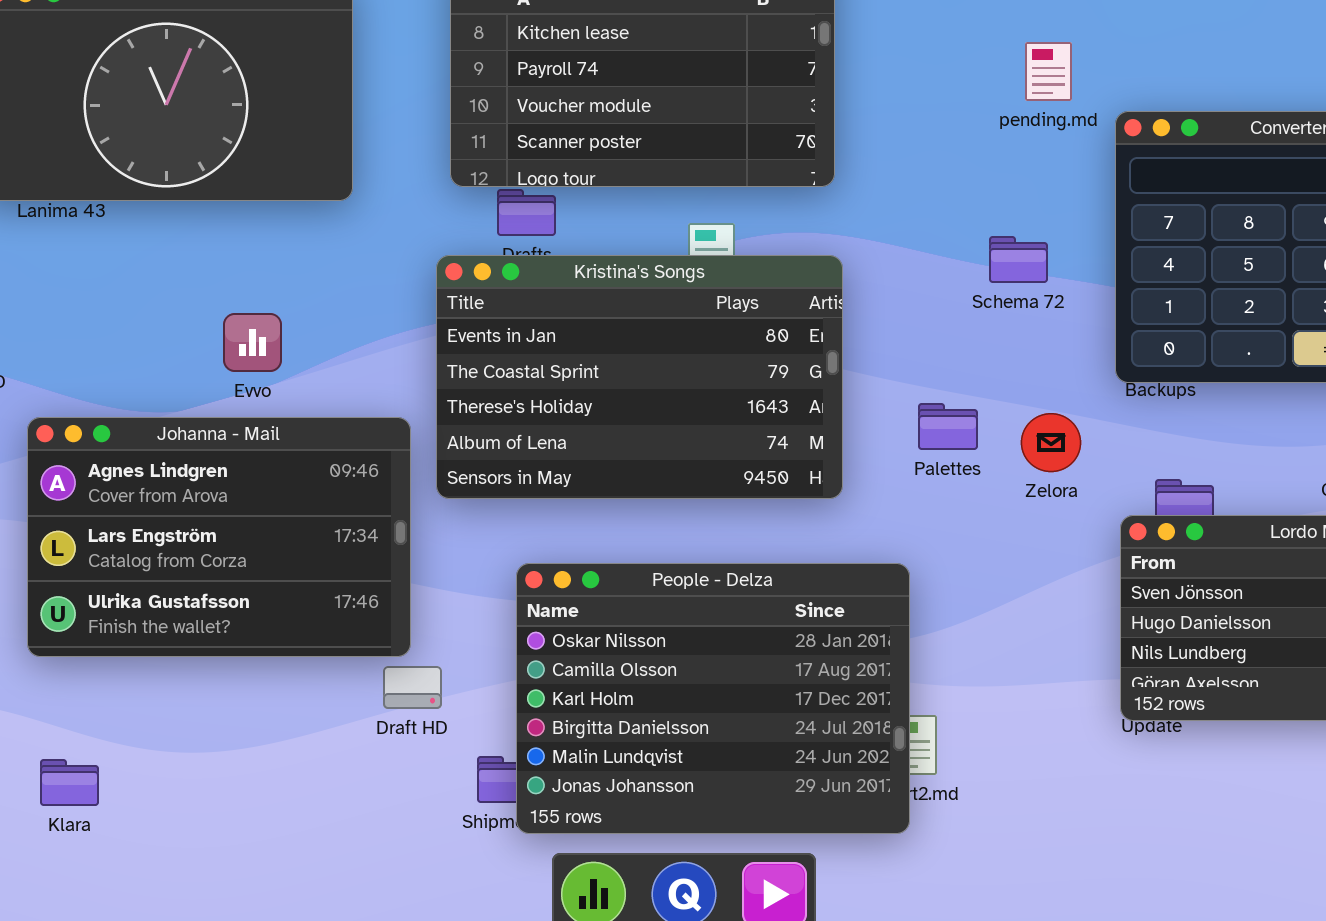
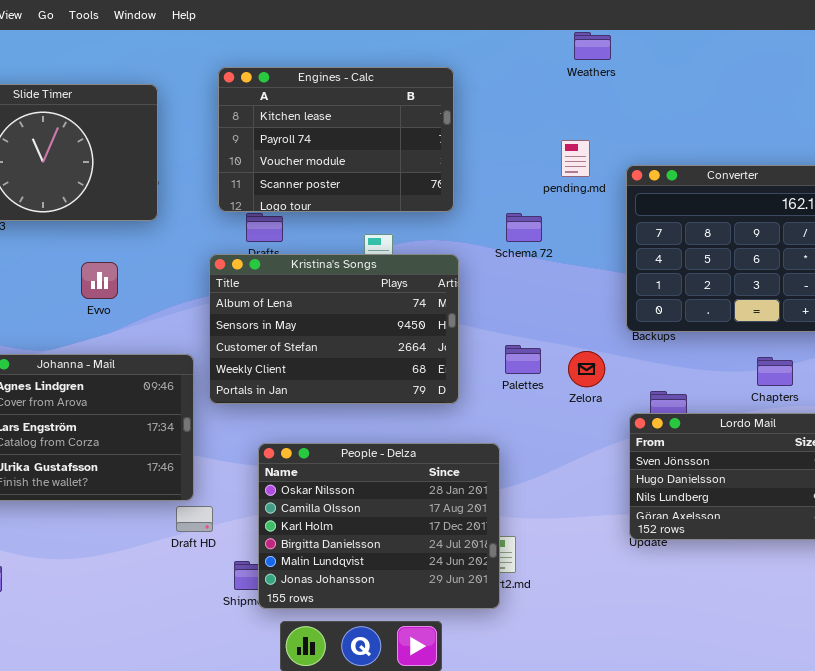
pending.md: [1025,42,1072,101] -> [561,140,590,177], moved
Schema 72: [989,236,1048,283] -> [506,213,542,242], moved
Kristina's Songs: [436,255,843,499] -> [209,254,459,404], scrolled down 3 rows
Evvo: [223,313,282,372] -> [81,262,118,299], moved

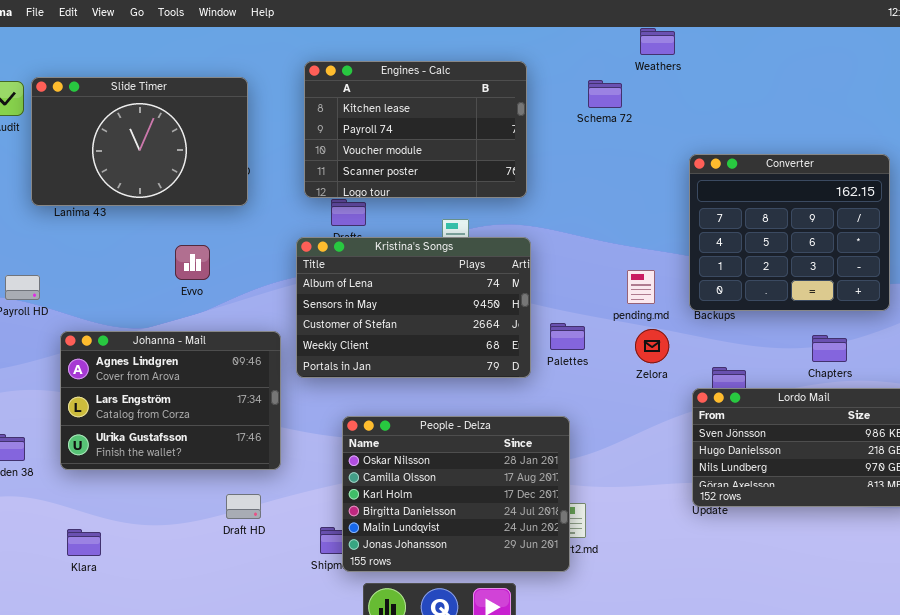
pending.md: [561,140,590,177] -> [627,270,655,304], moved
Schema 72: [506,213,542,242] -> [588,80,622,108], moved
Palettes: [505,345,541,374] -> [550,323,585,350], moved
Draft HD: [176,506,213,532] -> [226,494,261,519], moved

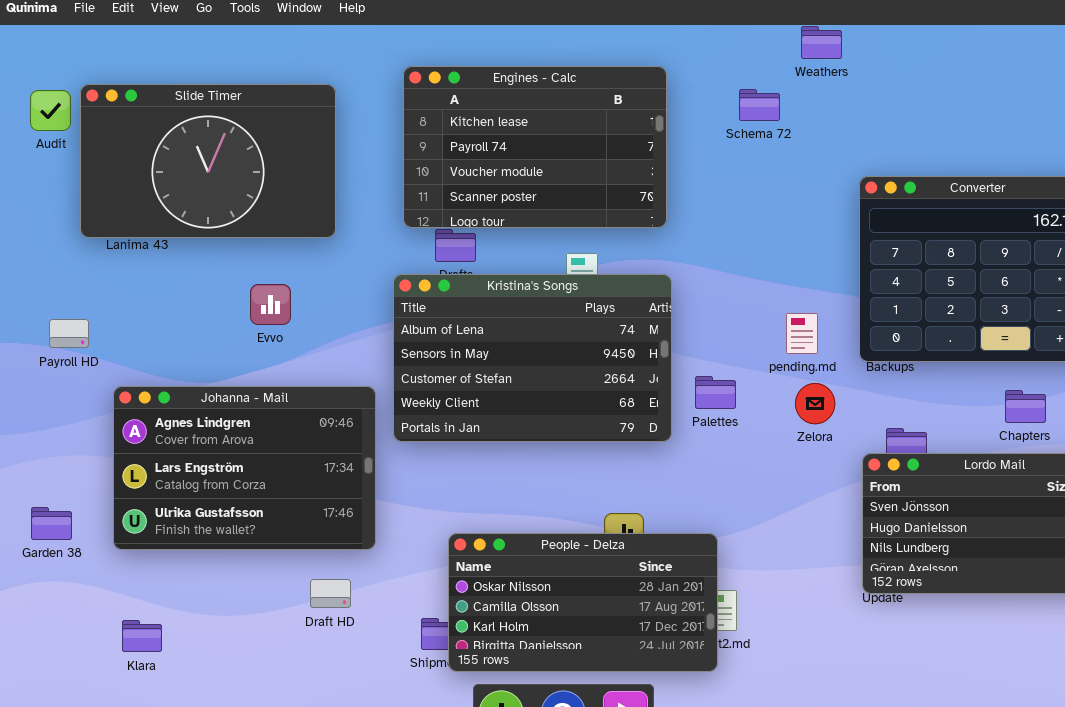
People - Delza: [342,416,570,572] -> [448,533,718,672], resized

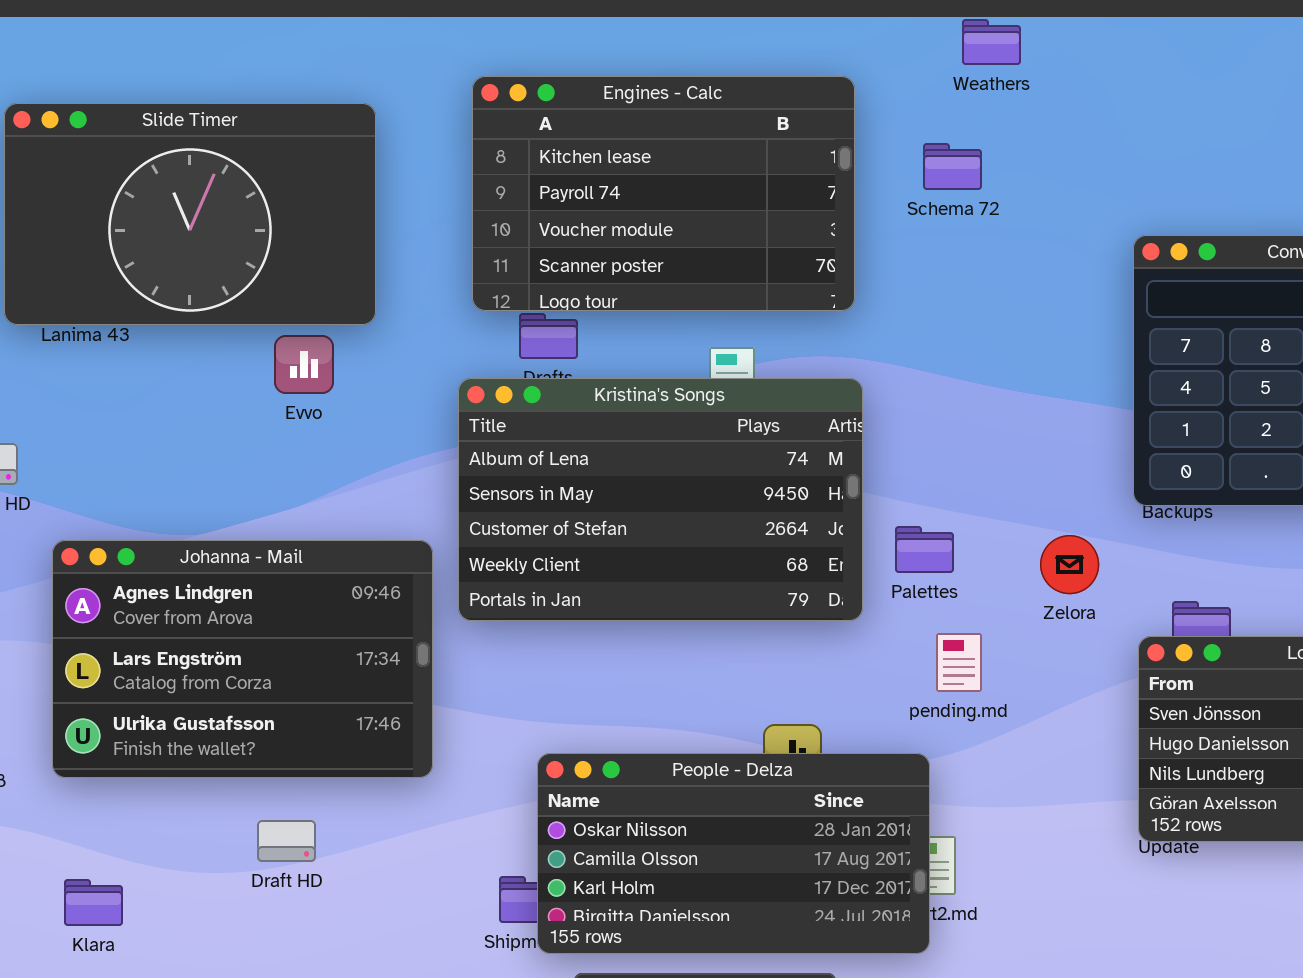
Weathers: [801,26,842,59] -> [962,19,1021,65], moved
Schema 72: [739,89,780,121] -> [923,143,982,190], moved
Evvo: [250,284,291,325] -> [274,335,334,394], moved
pending.md: [786,313,818,354] -> [936,633,982,692], moved
Draft HD: [310,579,351,608] -> [257,820,316,862], moved

